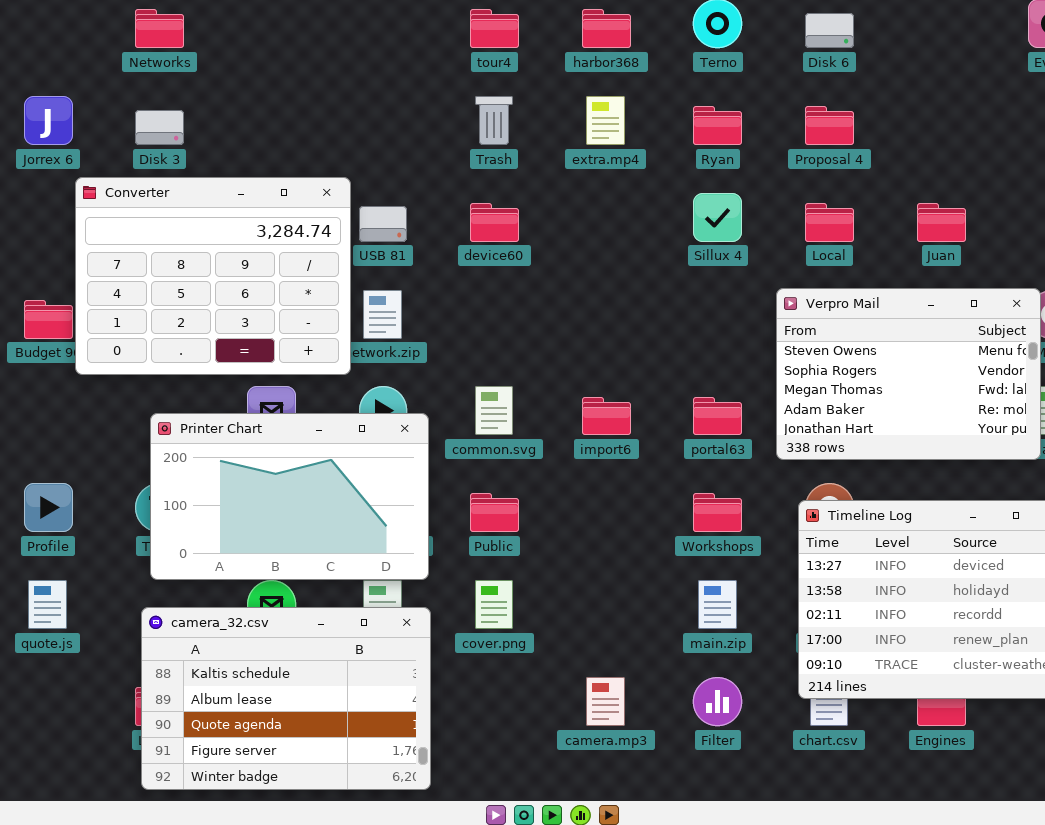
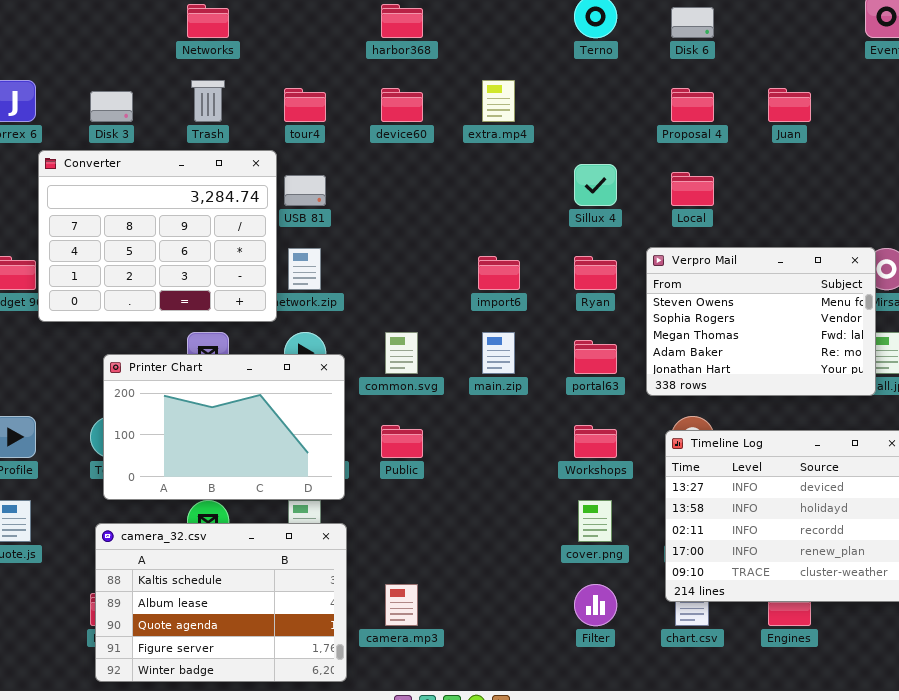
Networks: [135,9,184,48] -> [187,4,229,38], moved
tour4: [470,9,519,48] -> [284,88,326,122], moved
harbor368: [582,9,631,48] -> [381,4,423,38], moved
Trash: [475,96,513,145] -> [191,80,225,122], moved
Ryan: [693,106,742,145] -> [574,256,617,290], moved
device60: [470,203,519,242] -> [381,88,423,122], moved
Juan: [917,203,966,242] -> [768,88,811,122], moved
import6: [582,397,631,435] -> [478,256,520,290], moved
cover.png: [475,580,513,629] -> [578,500,612,542], moved
main.zip: [698,580,737,629] -> [482,332,515,374], moved
camera.mp3: [586,677,625,726] -> [385,584,418,626], moved

